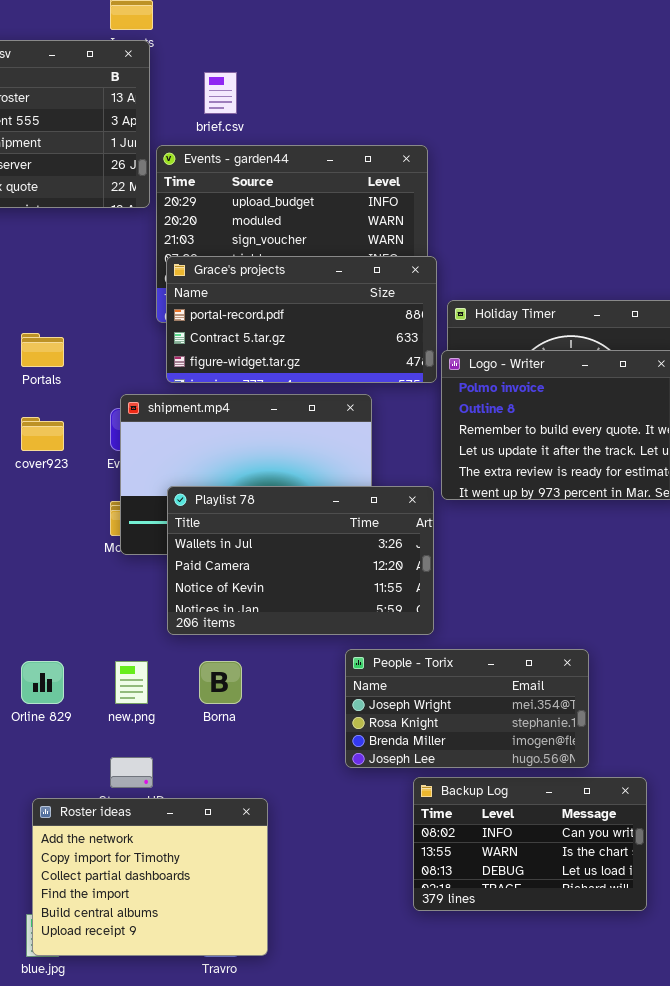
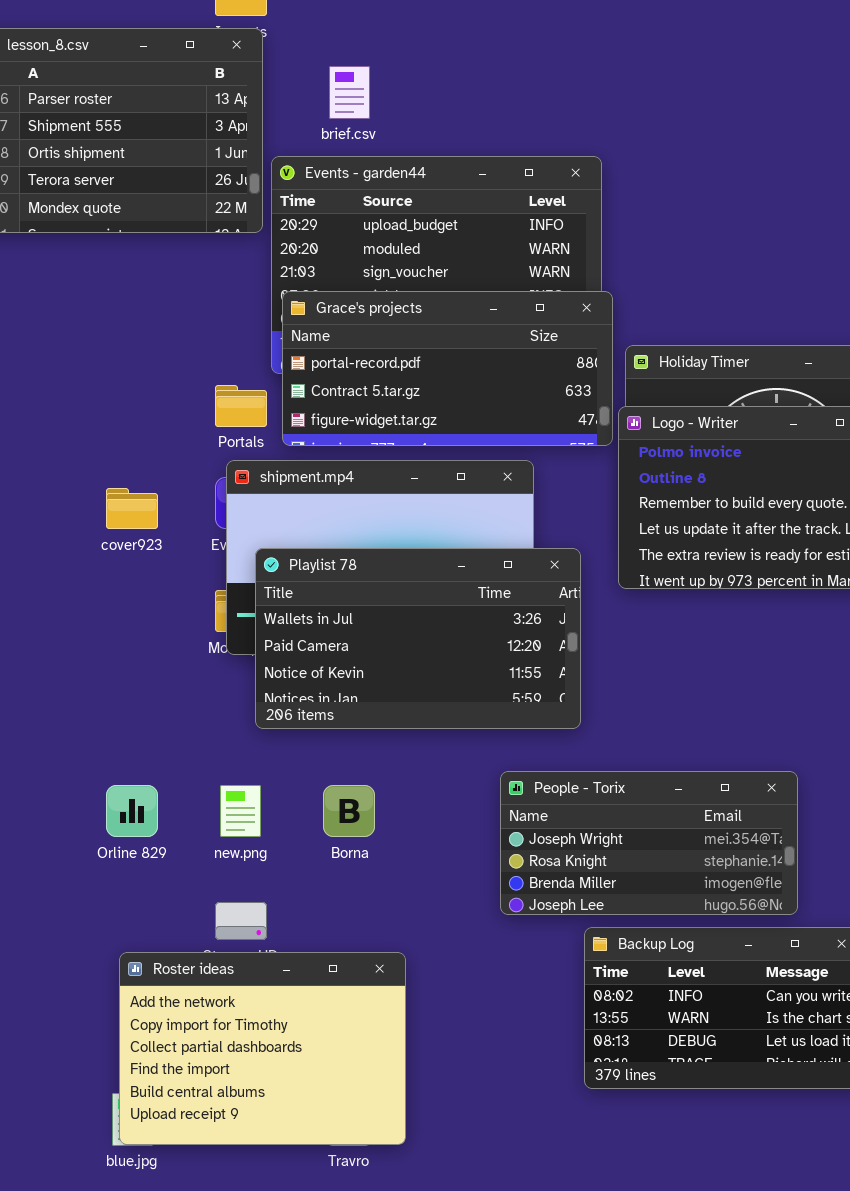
Portals: [21,333,64,367] -> [215,385,267,427], moved
Playlist 78: [167,486,434,635] -> [255,548,581,729], moved

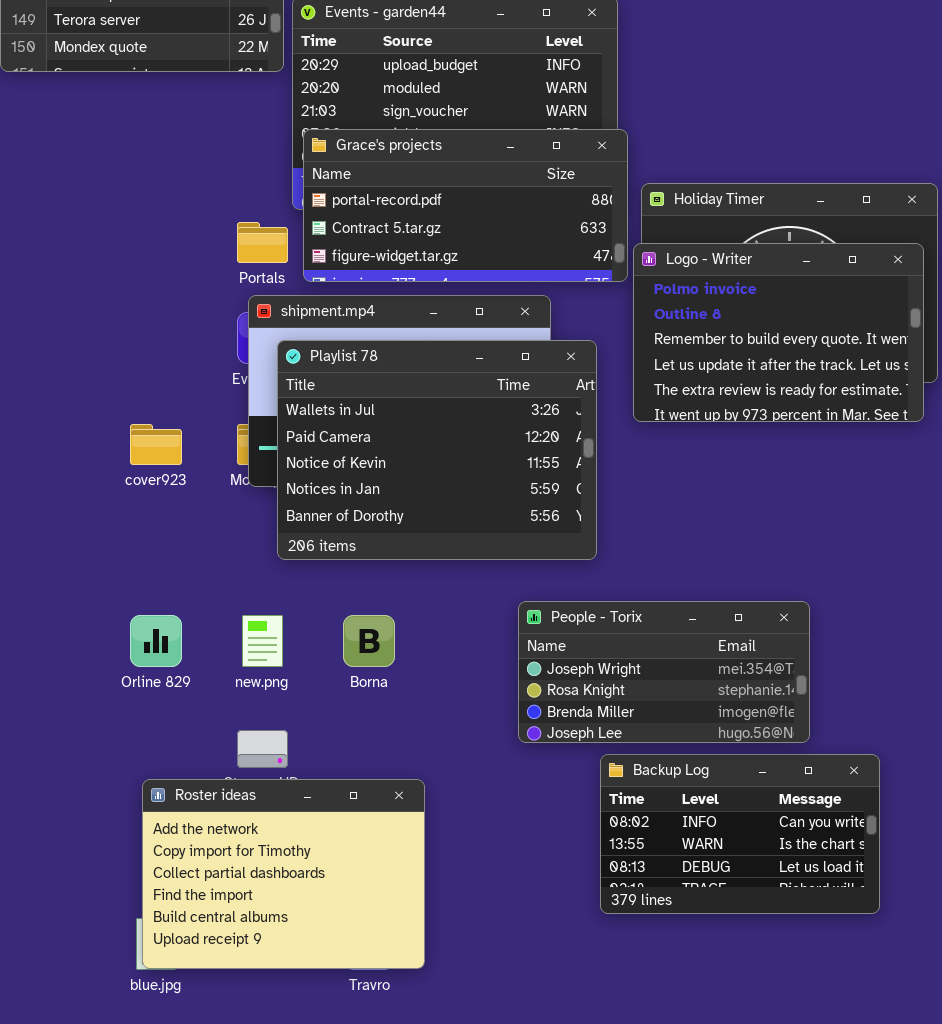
cover923: [106,488,158,529] -> [130,424,182,465], moved
Playlist 78: [255,548,581,729] -> [277,340,597,560], resized

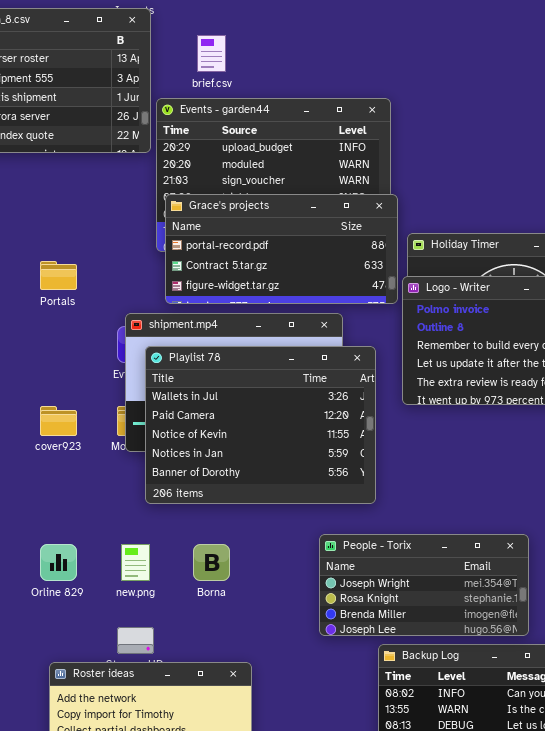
Portals: [237,222,288,263] -> [40,261,77,290], moved

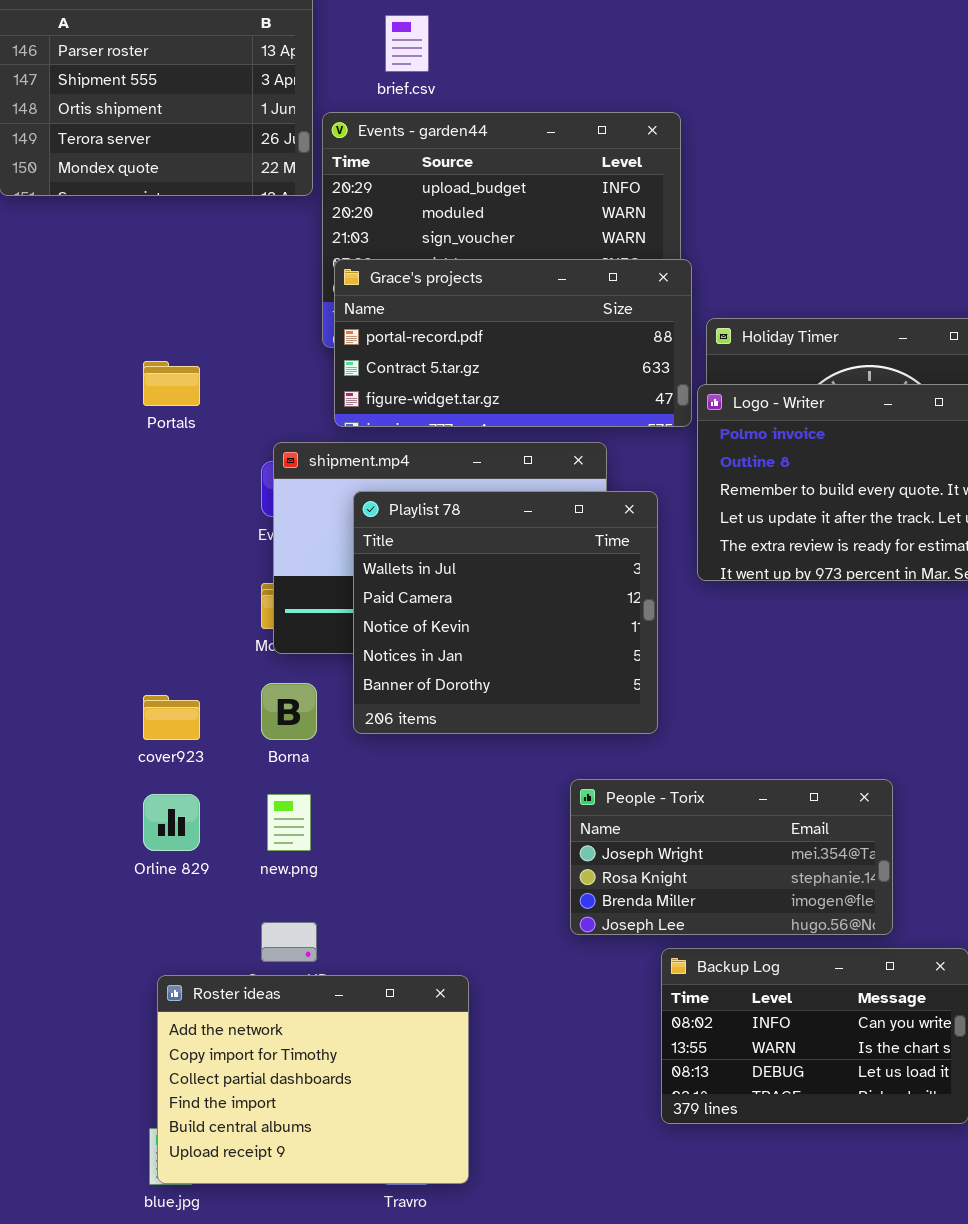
Playlist 78: [145,346,376,504] -> [353,491,658,734], resized
cover923: [40,406,77,436] -> [143,695,200,740], moved
Borna: [193,544,230,581] -> [261,683,317,740], moved

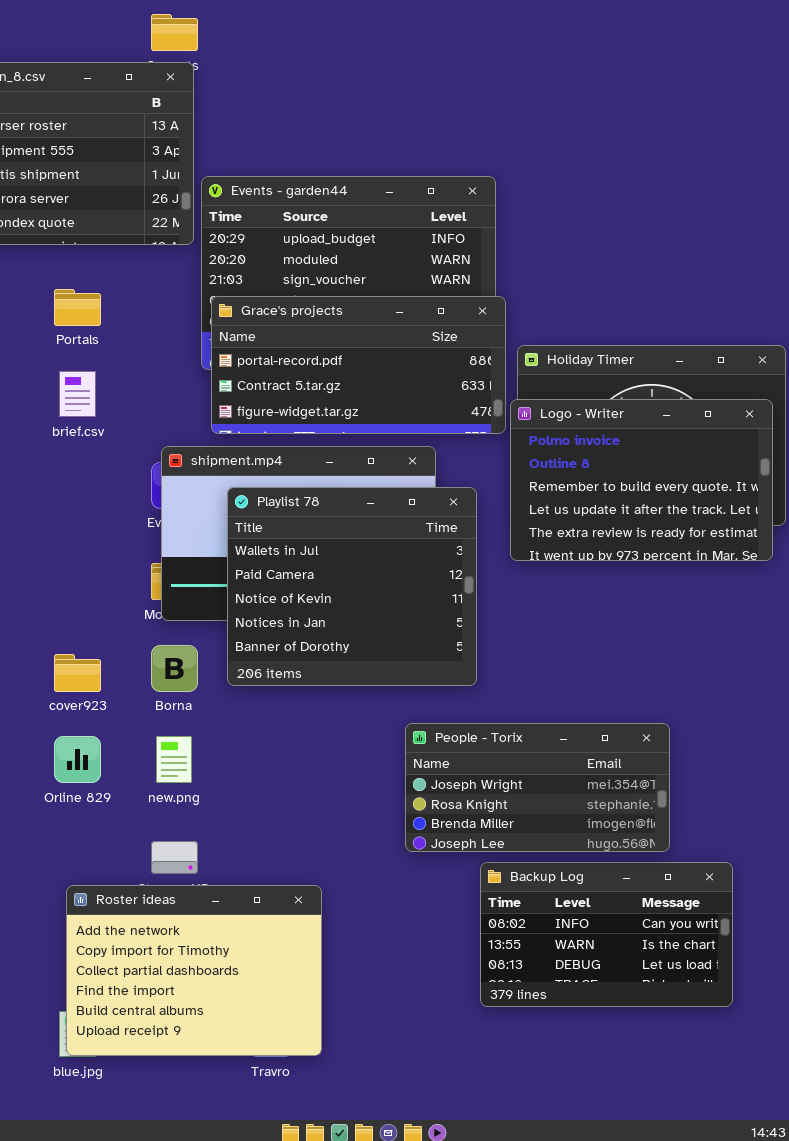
brief.csv: [385,15,429,72] -> [59,371,96,417], moved
Portals: [143,361,200,406] -> [54,289,101,326], moved

